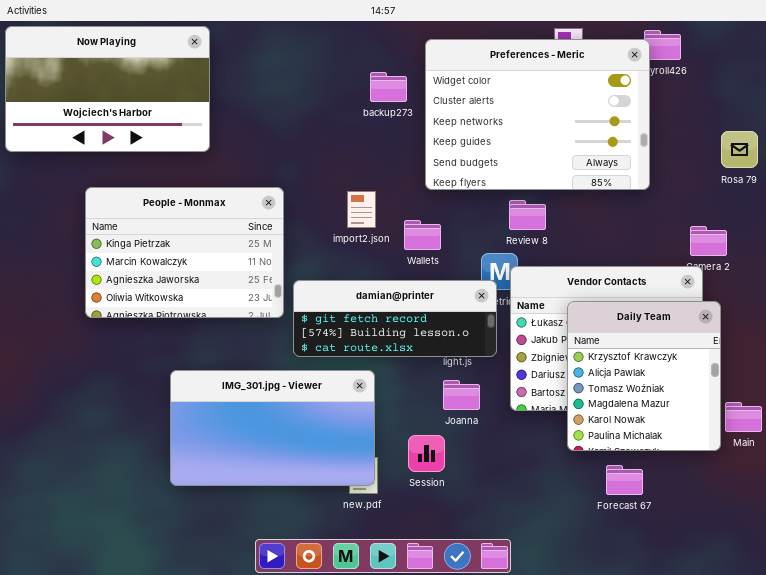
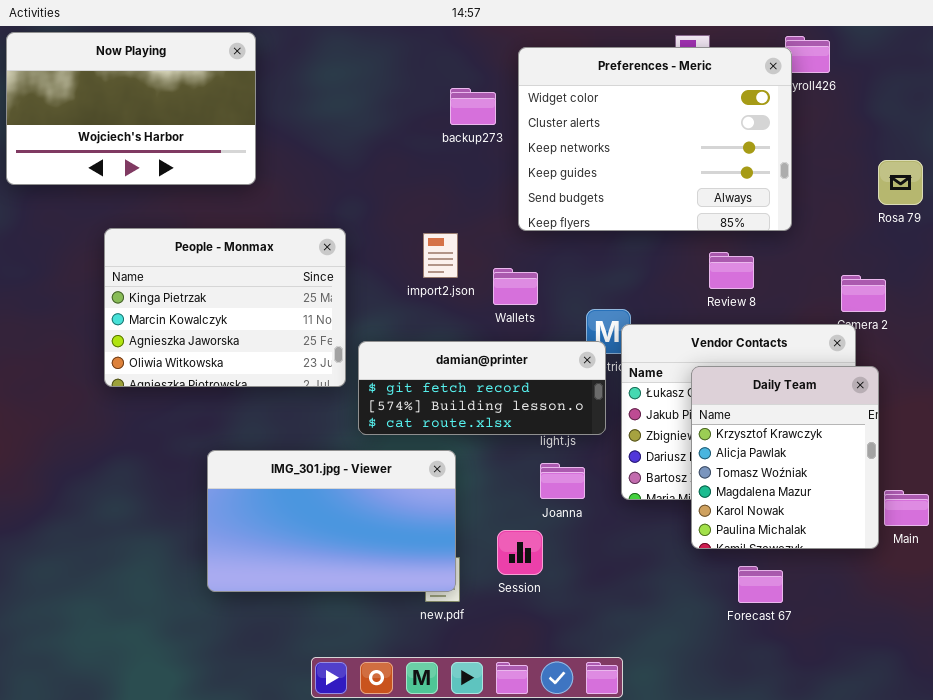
Review 8: [509,200,546,230] -> [709,252,754,289], moved

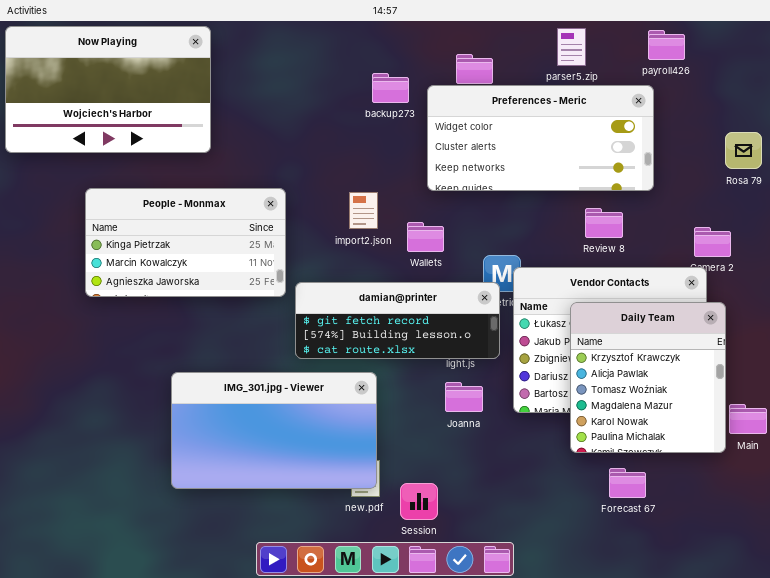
Preferences - Meric: [518,47,792,231] -> [427,85,654,191], resized
People - Monmax: [104,228,346,387] -> [85,188,286,297], resized
Session: [497,530,543,575] -> [400,483,438,520], moved

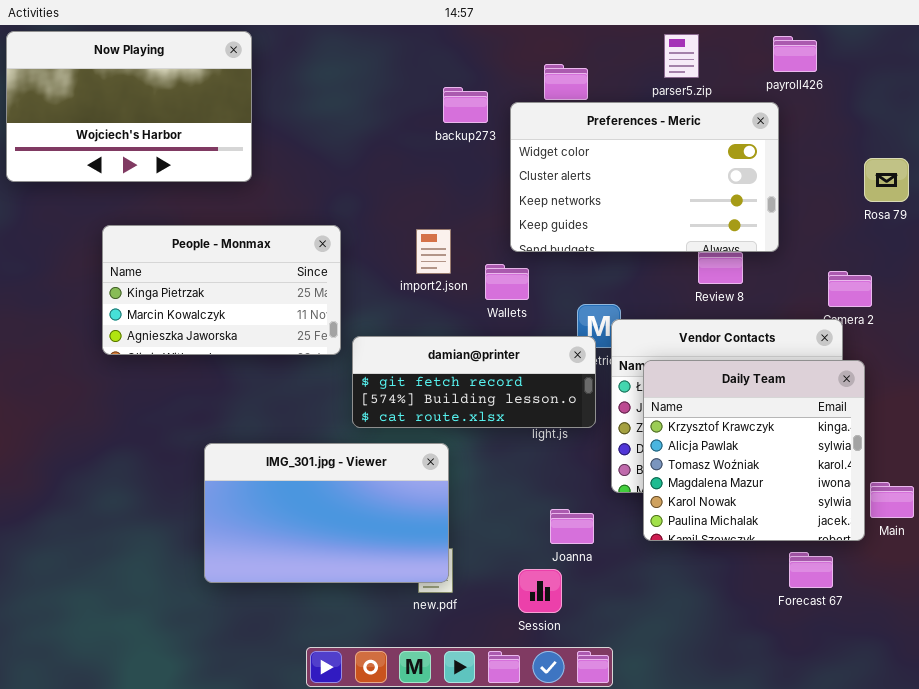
Preferences - Meric: [427,85,654,191] -> [510,102,779,252], resized
Daily Team: [570,302,726,453] -> [643,360,865,541], resized
Joanna: [445,382,483,412] -> [550,509,594,544], moved
Forecast 67: [609,468,646,498] -> [789,552,833,588], moved
Session: [400,483,438,520] -> [518,569,562,613], moved

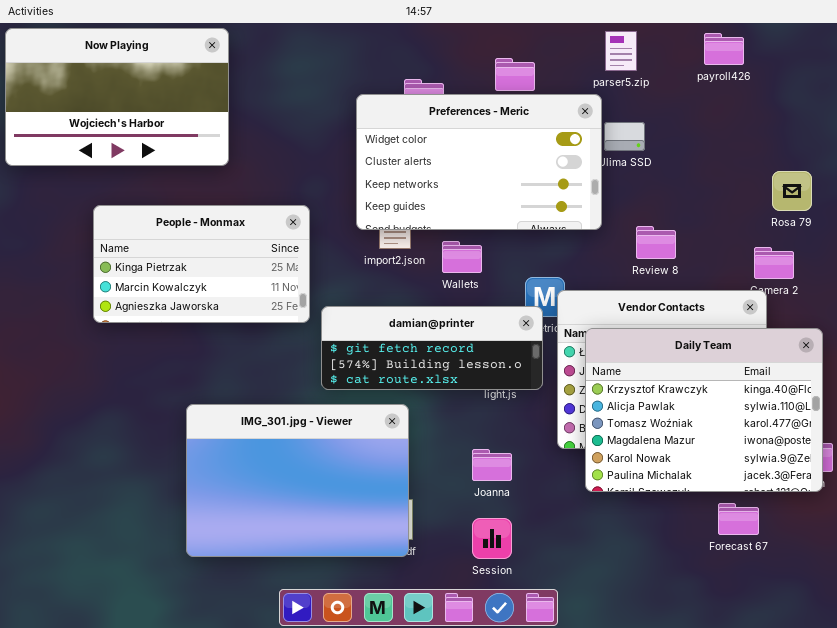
Preferences - Meric: [510,102,779,252] -> [356,94,602,230], moved
Rosa 79: [864,158,909,202] -> [772,171,812,211], moved
Daily Team: [643,360,865,541] -> [585,328,823,492], resized
IMG_301.jpg - Viewer: [204,443,449,583] -> [186,404,409,557], resized
Joanna: [550,509,594,544] -> [472,449,512,481], moved

